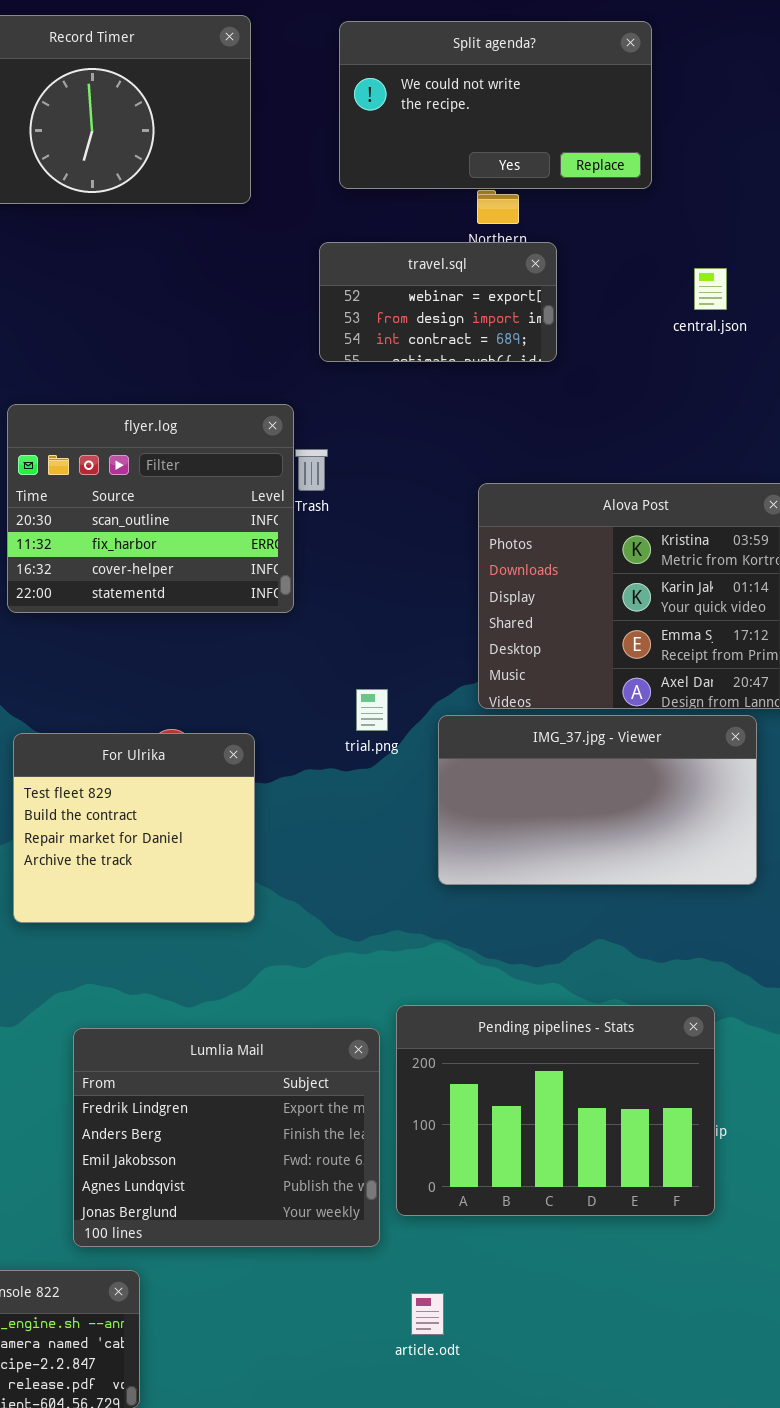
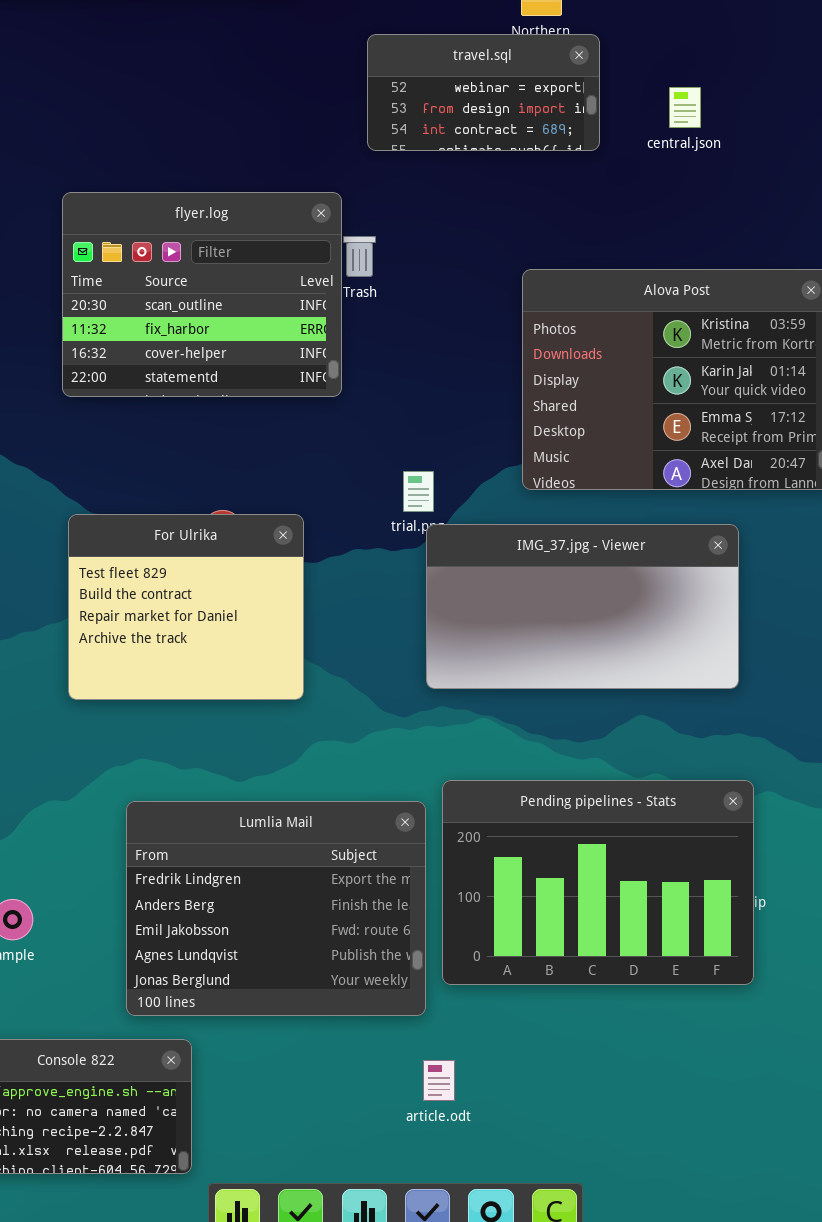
central.json: [694,268,727,310] -> [669,87,701,128], moved
IMG_37.jpg - Viewer: [438,715,757,885] -> [426,524,739,689], moved
article.odt: [411,1293,444,1335] -> [423,1060,455,1101], moved

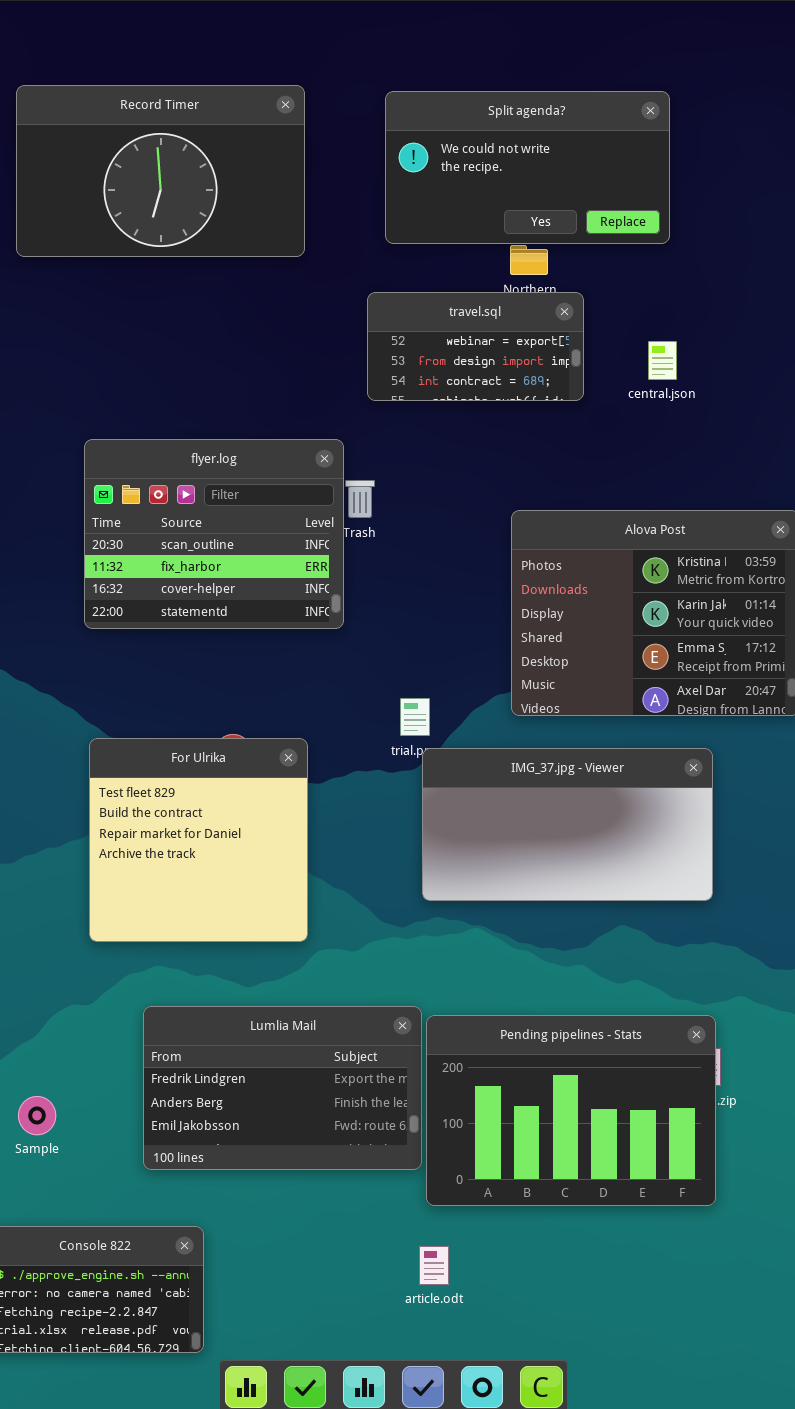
For Ulrika: [68,514,304,700] -> [89,738,308,942], resized
Pending pipelines - Stats: [442,780,754,985] -> [426,1015,716,1206], moved
Lumlia Mail: [126,801,426,1016] -> [143,1006,422,1170], resized

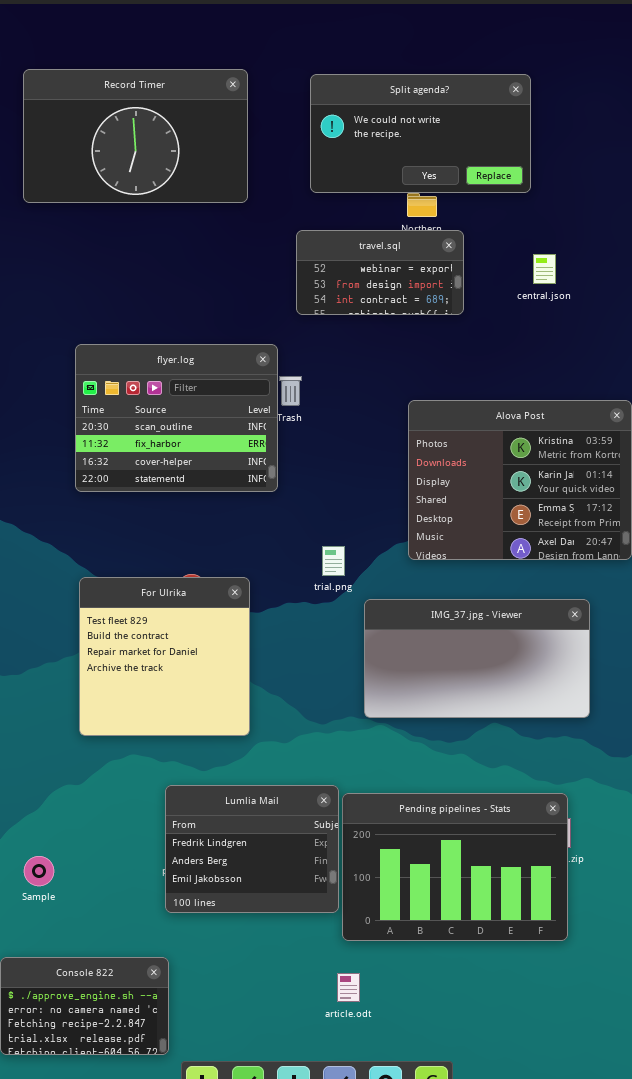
central.json: [648,341,677,380] -> [533,254,556,284], moved
IMG_37.jpg - Viewer: [422,748,713,901] -> [364,599,590,718], moved
Lumlia Mail: [143,1006,422,1170] -> [165,785,339,913], resized

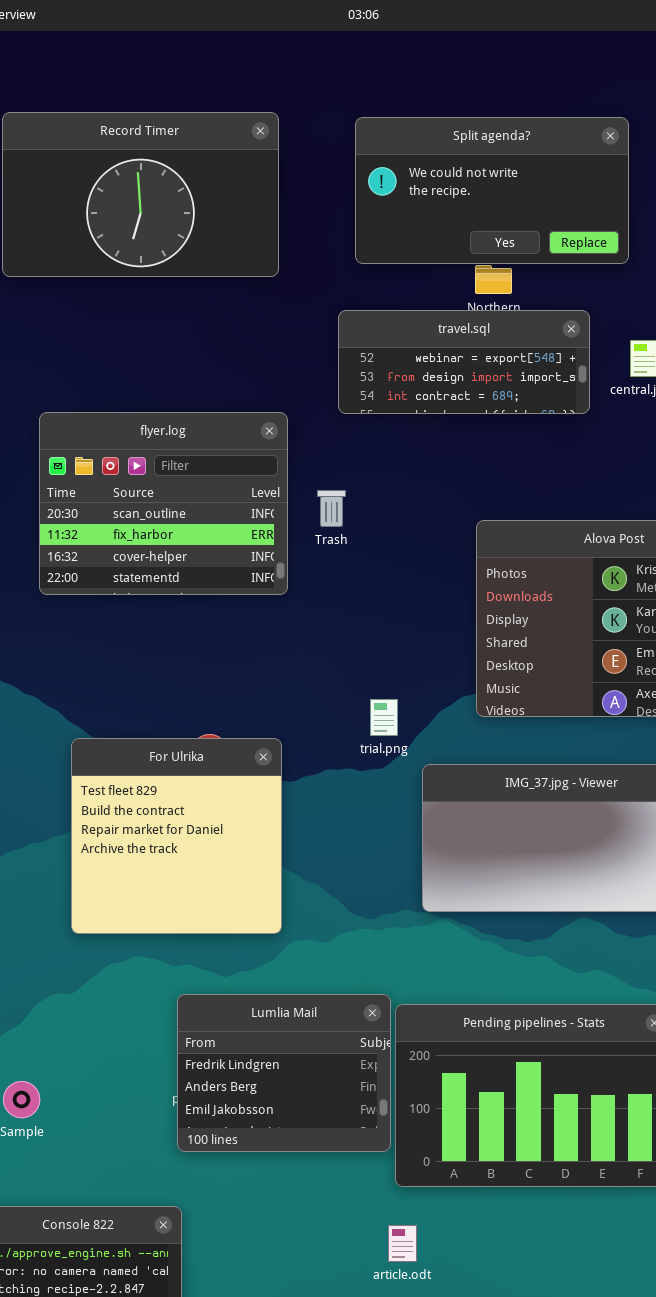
travel.sql: [296,230,464,315] -> [338,310,590,414], resized
flyer.log: [75,344,278,492] -> [39,412,288,595], moved

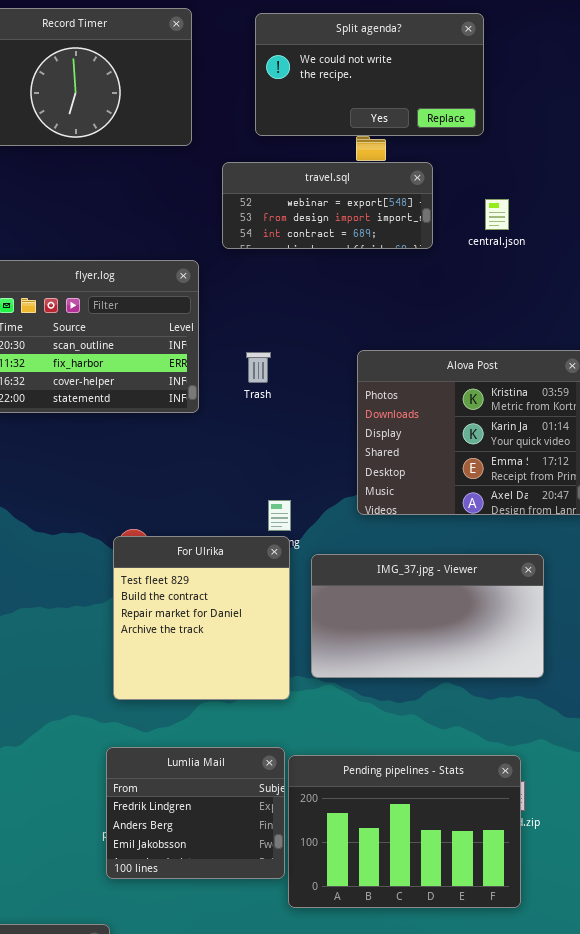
travel.sql: [338,310,590,414] -> [222,162,433,249], moved
Trash: [317,490,346,527] -> [246,352,271,383], moved
For Ulrika: [71,738,282,934] -> [113,536,290,700], moved

